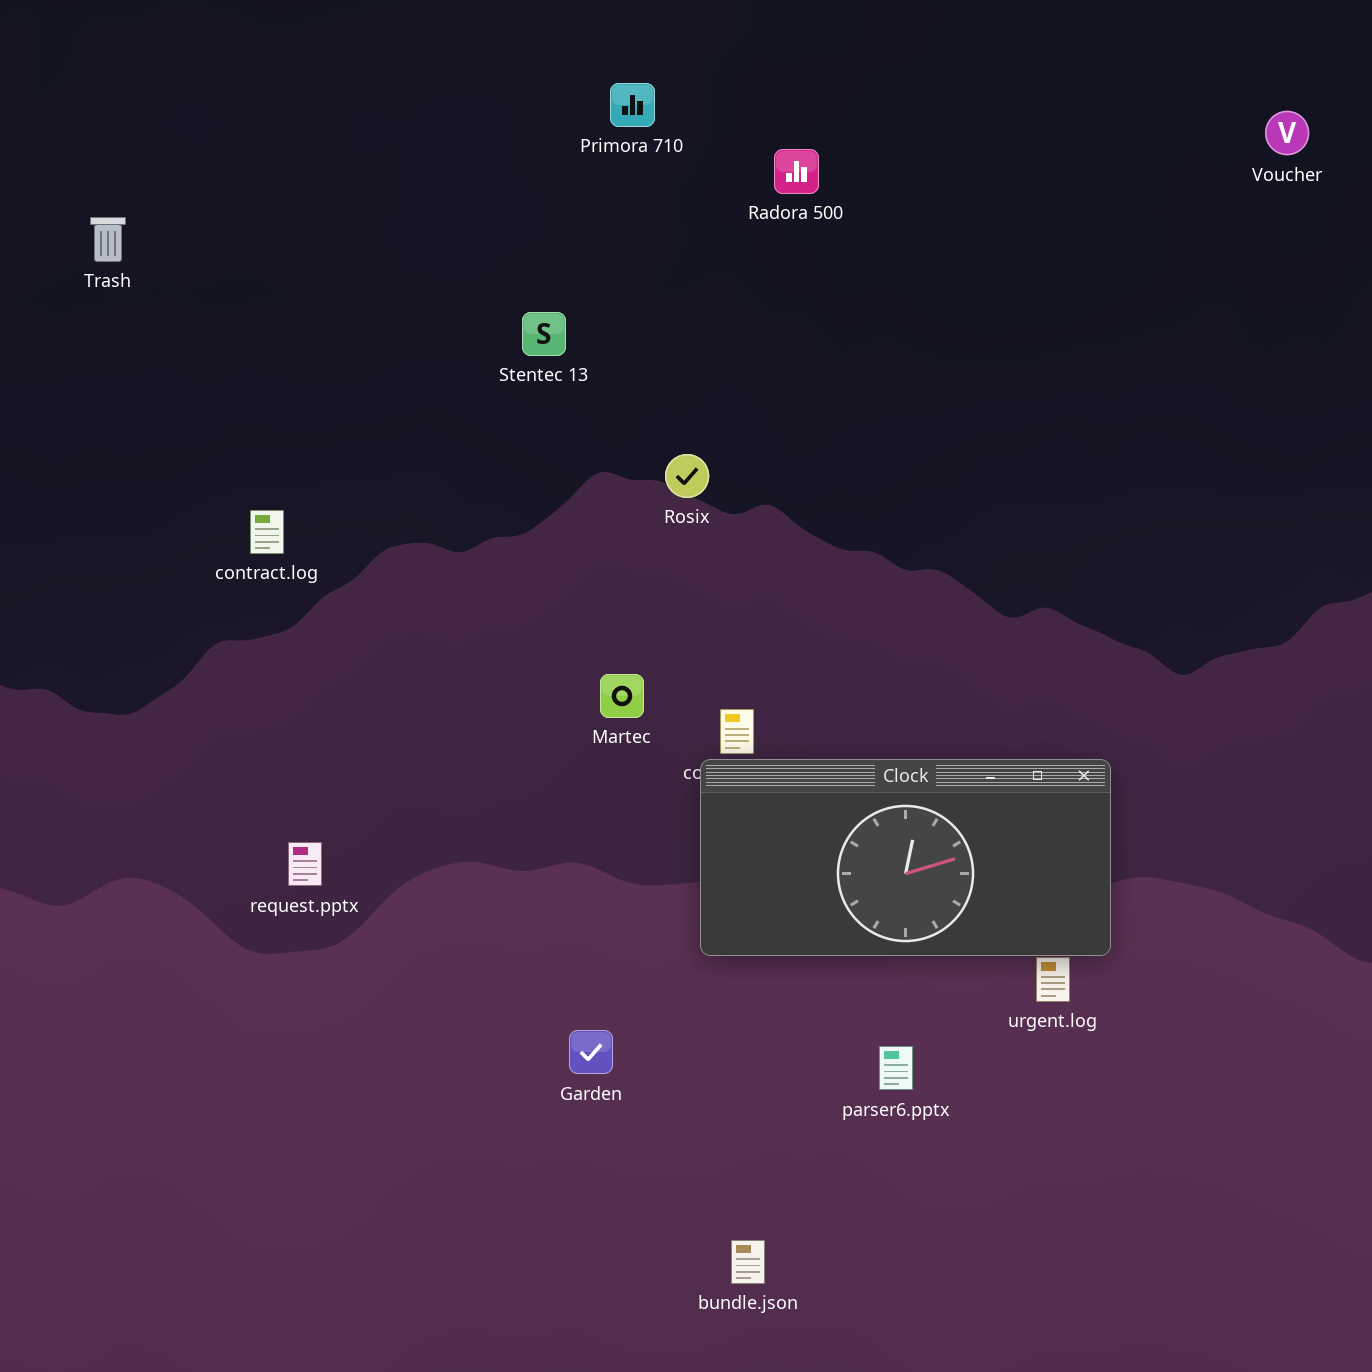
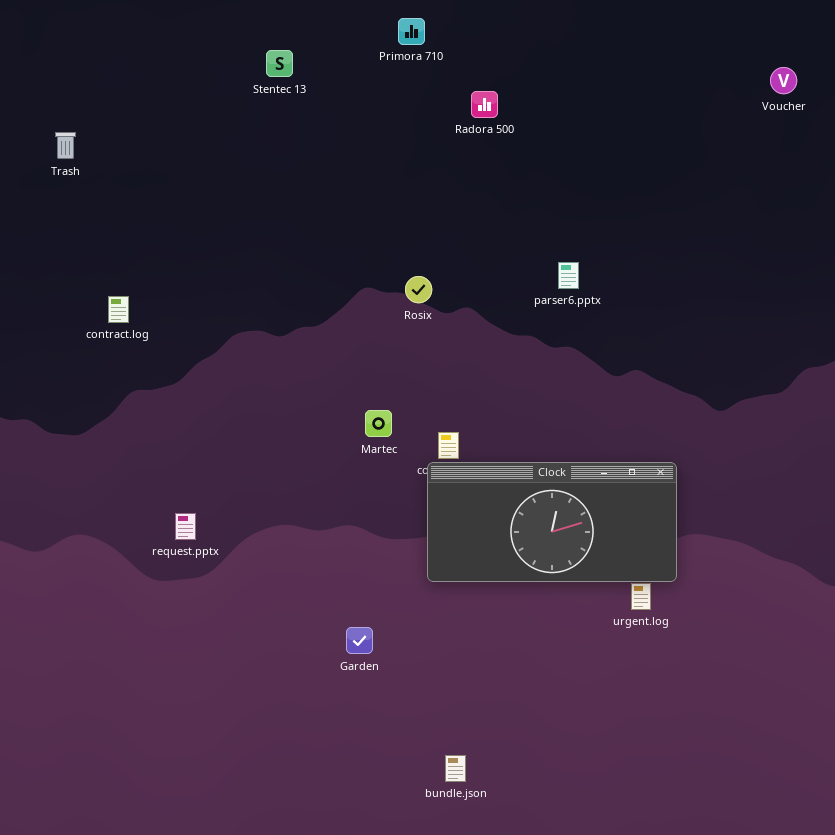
Primora 710: [610,83,655,127] -> [398,18,425,45], moved
Stentec 13: [522,312,566,356] -> [266,50,293,77], moved
contract.log: [250,510,284,554] -> [108,296,129,323], moved
parser6.pptx: [879,1046,913,1090] -> [558,262,579,289], moved

